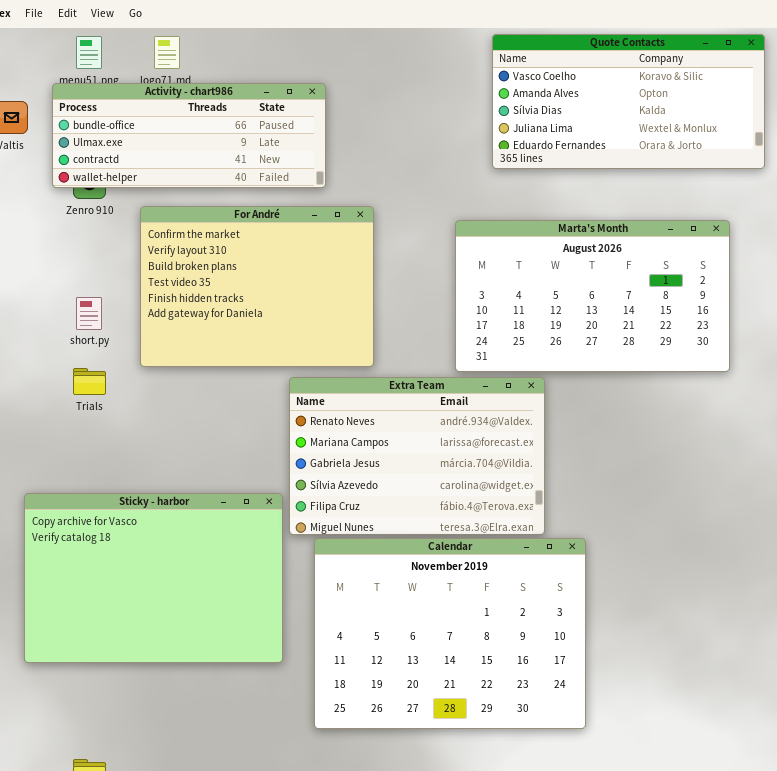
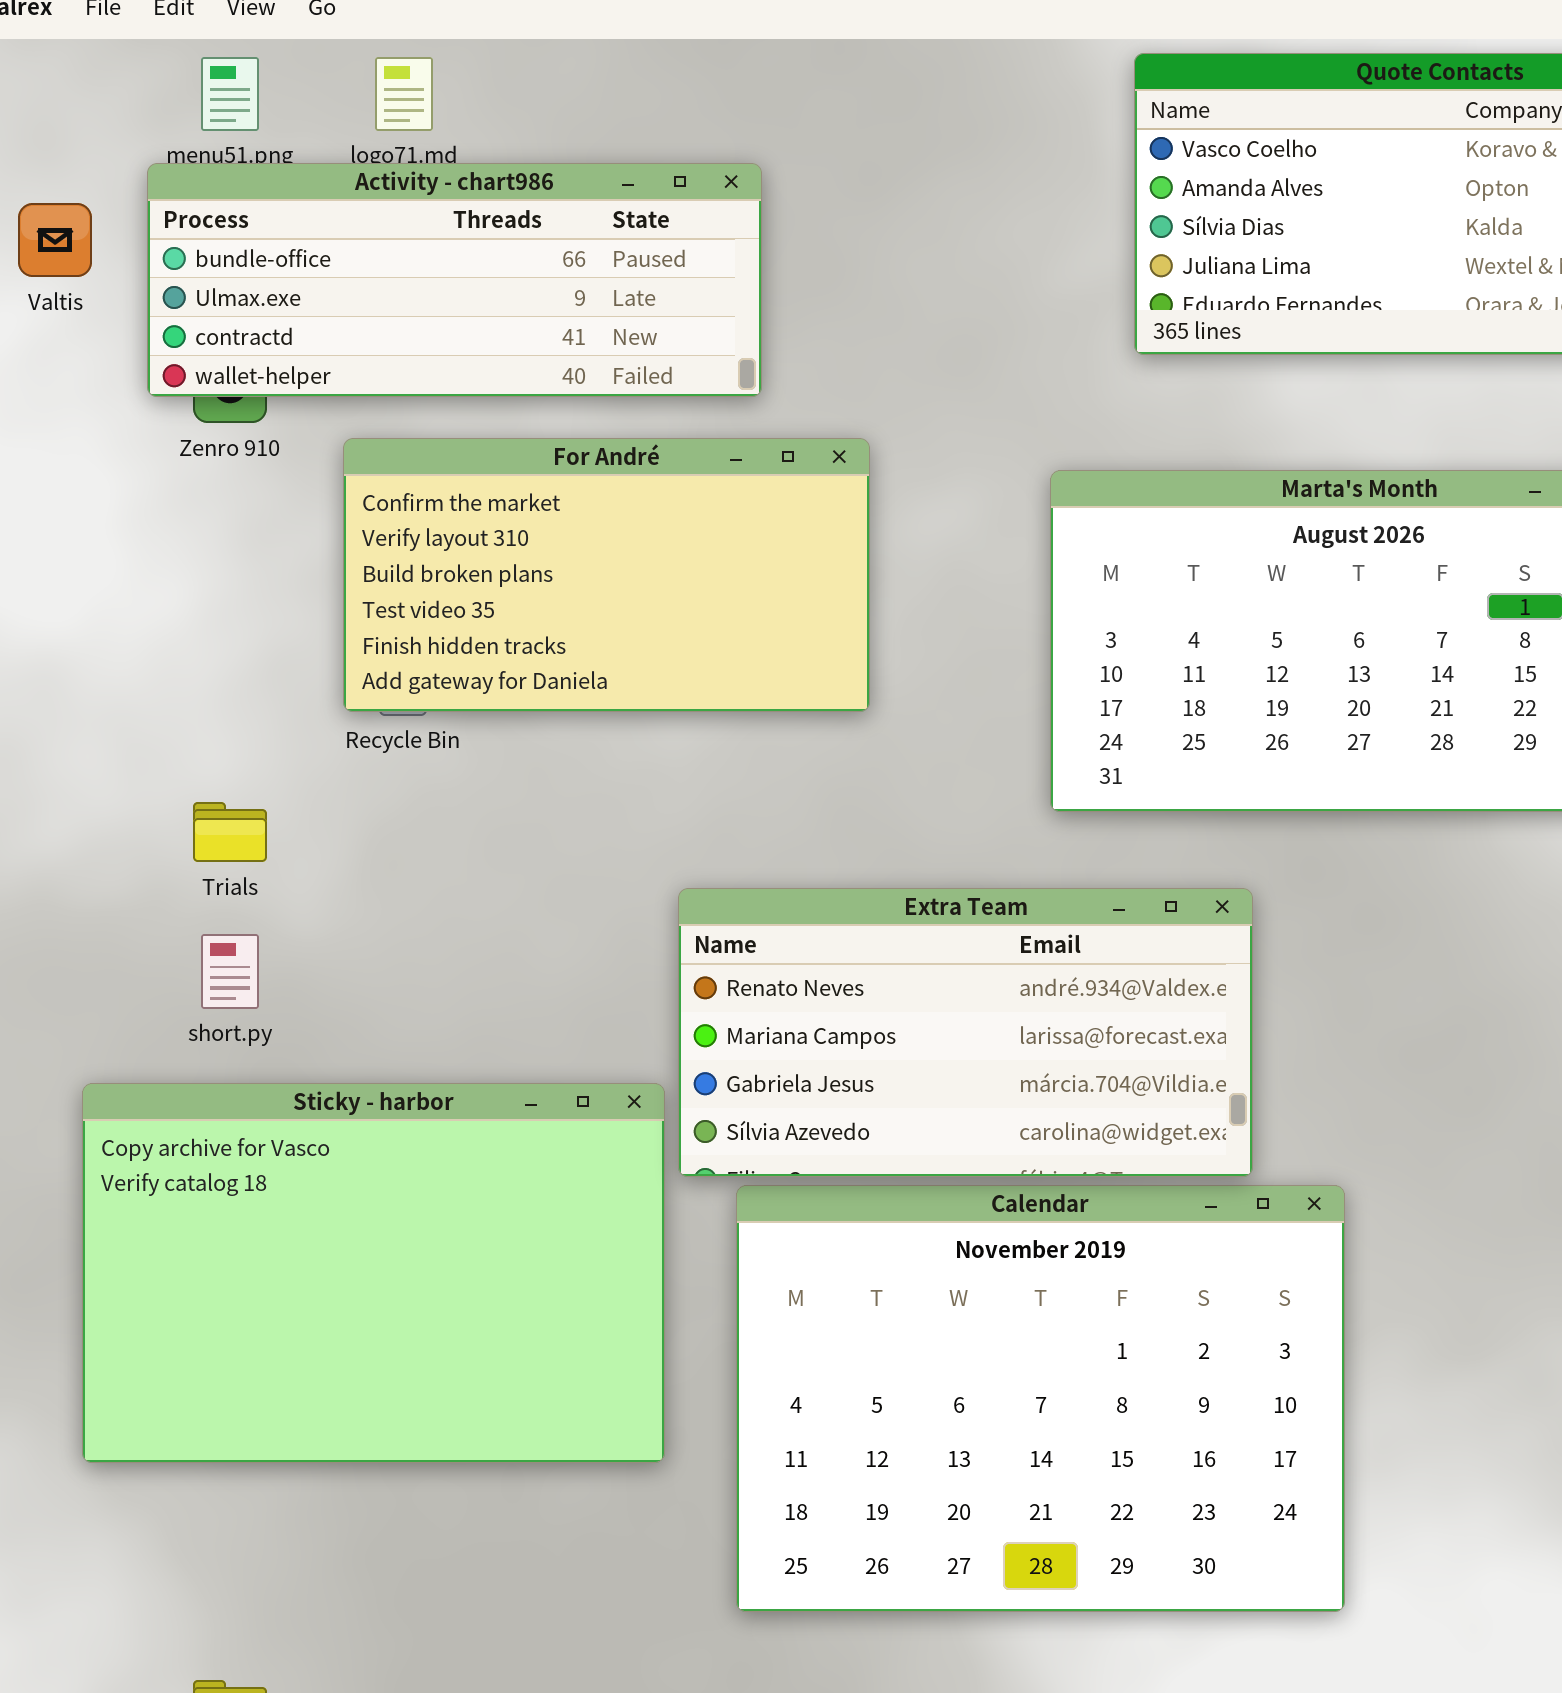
For André: [140,206,374,367] -> [343,438,870,712], resized
short.py: [76,297,102,330] -> [201,934,259,1009], moved
Extra Team: [289,377,545,535] -> [678,888,1253,1177], resized

